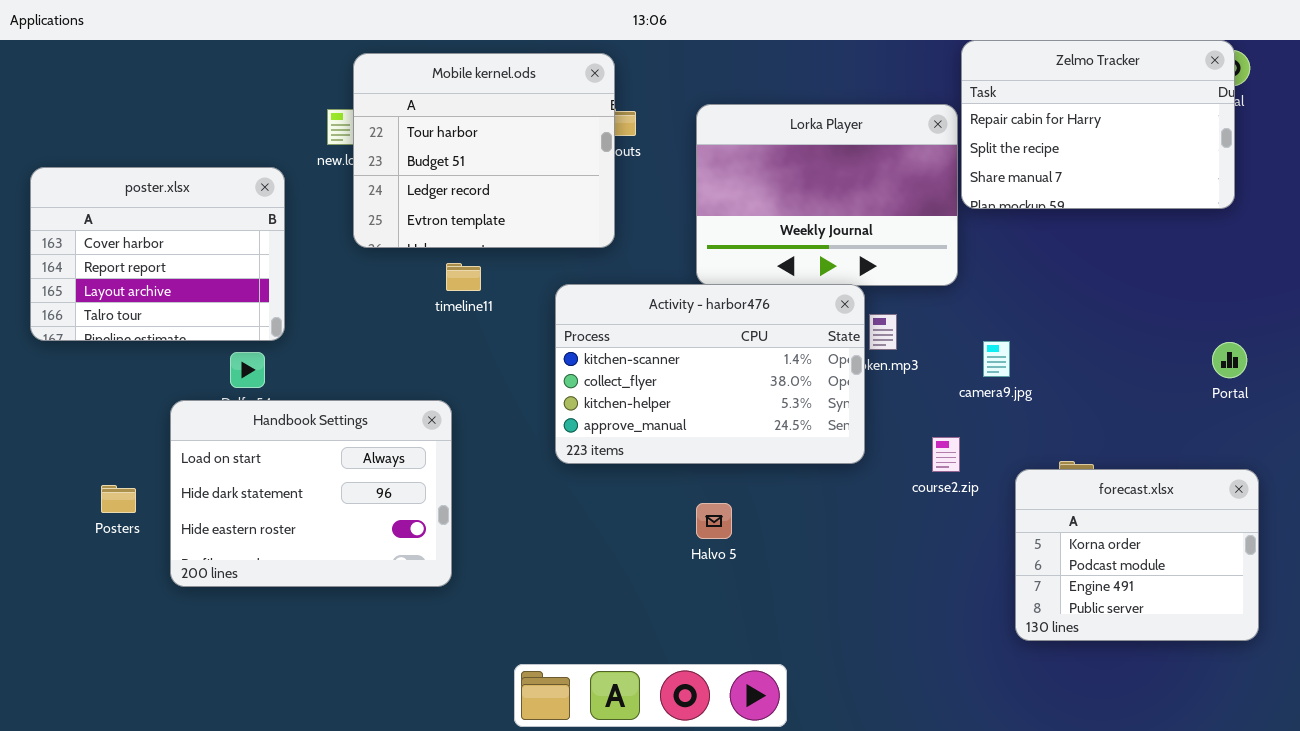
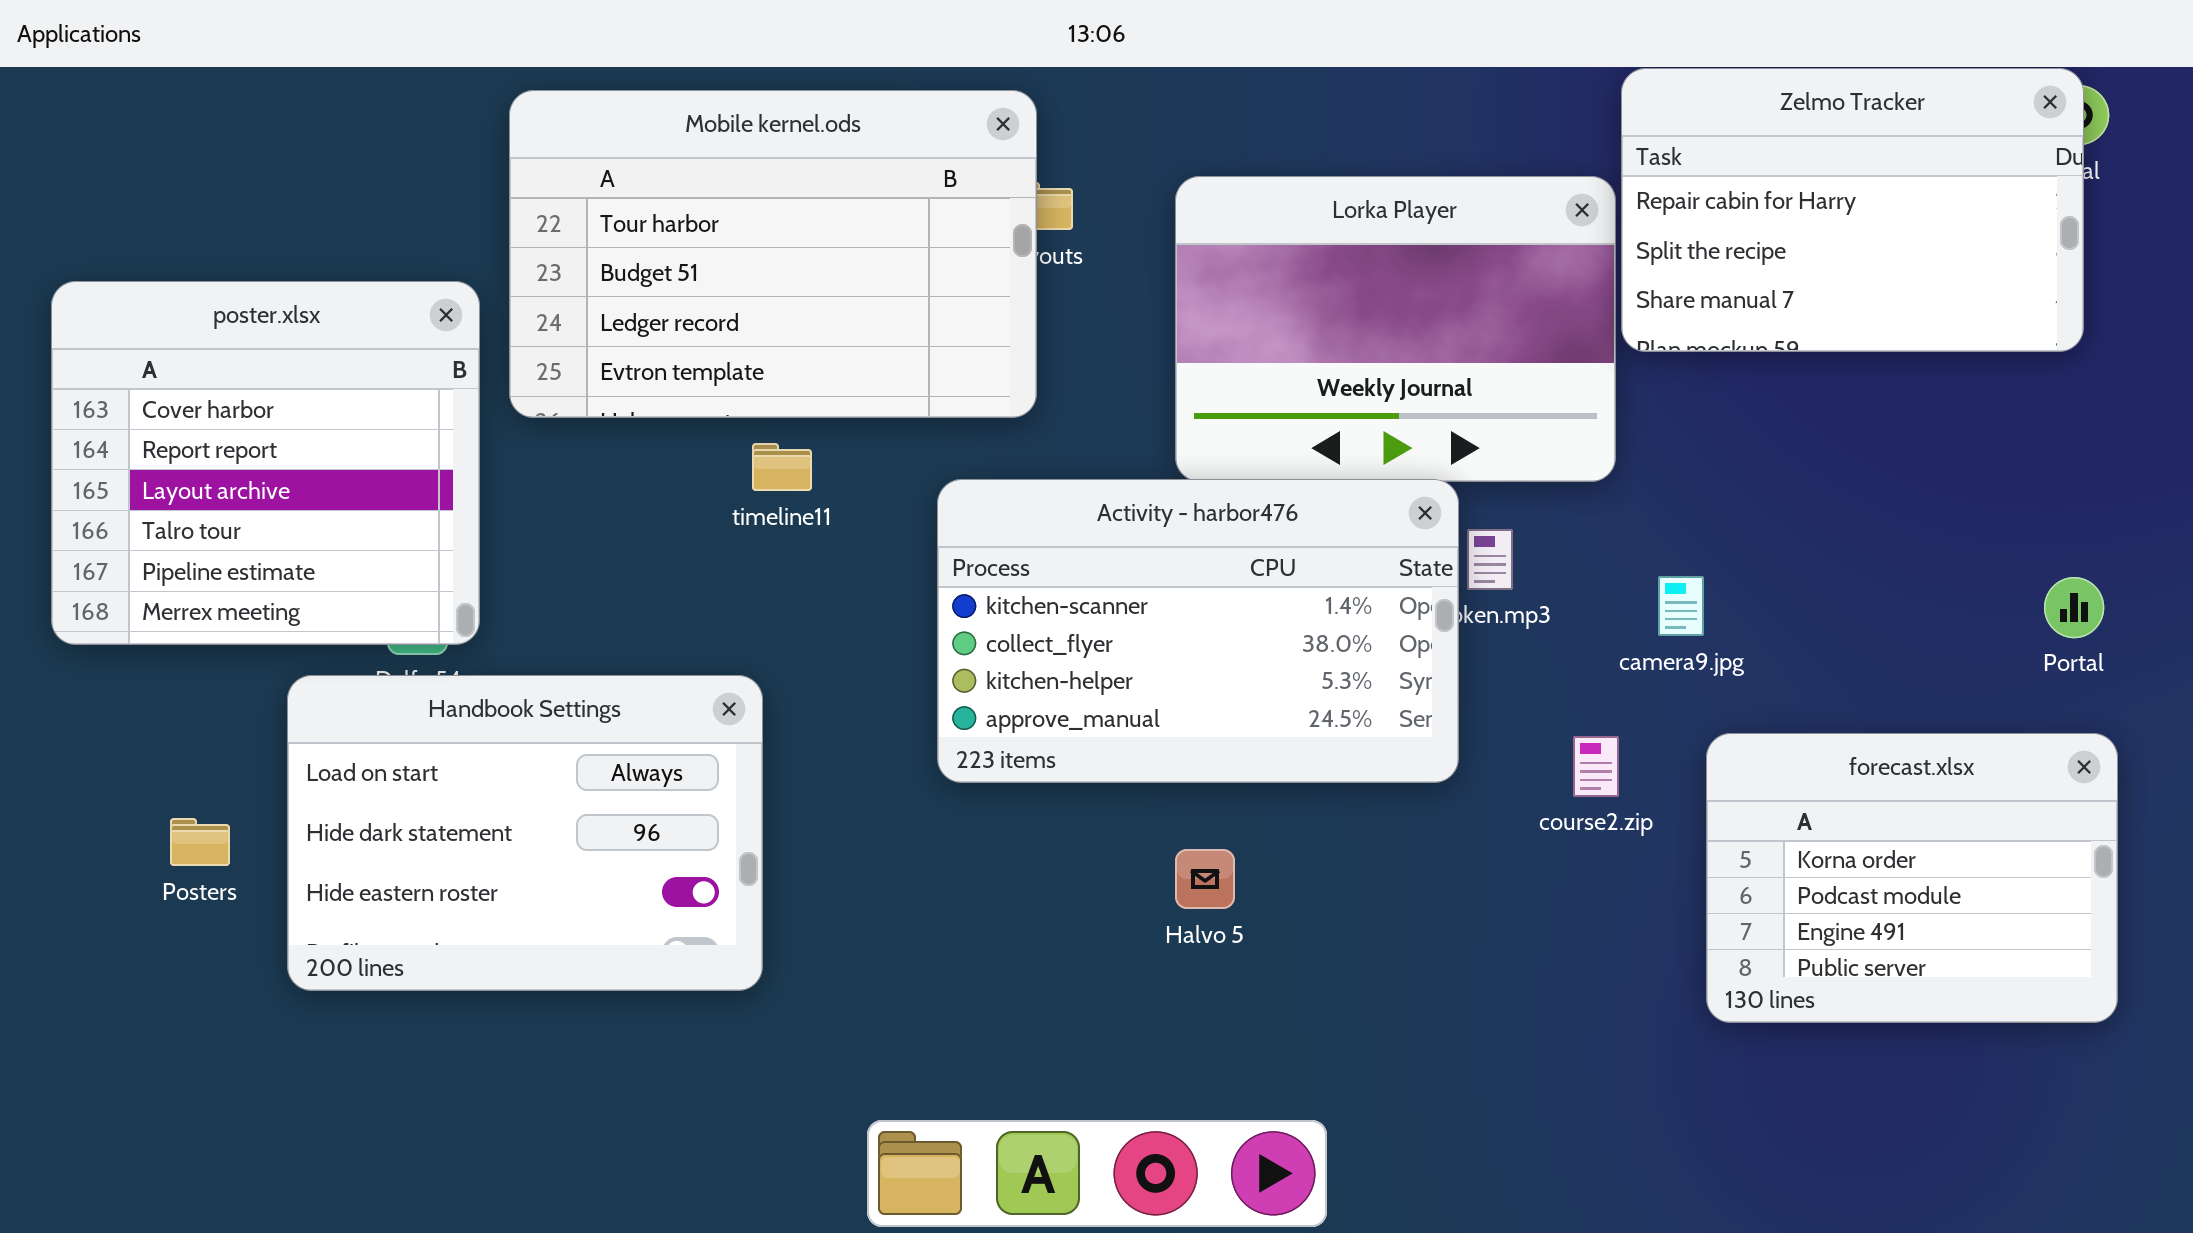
Mobile kernel.ods: [353,53,615,248] -> [509,90,1037,418], resized
poster.xlsx: [30,167,285,341] -> [51,281,480,645], resized
forecast.xlsx: [1015,469,1259,641] -> [1706,733,2118,1023], moved

